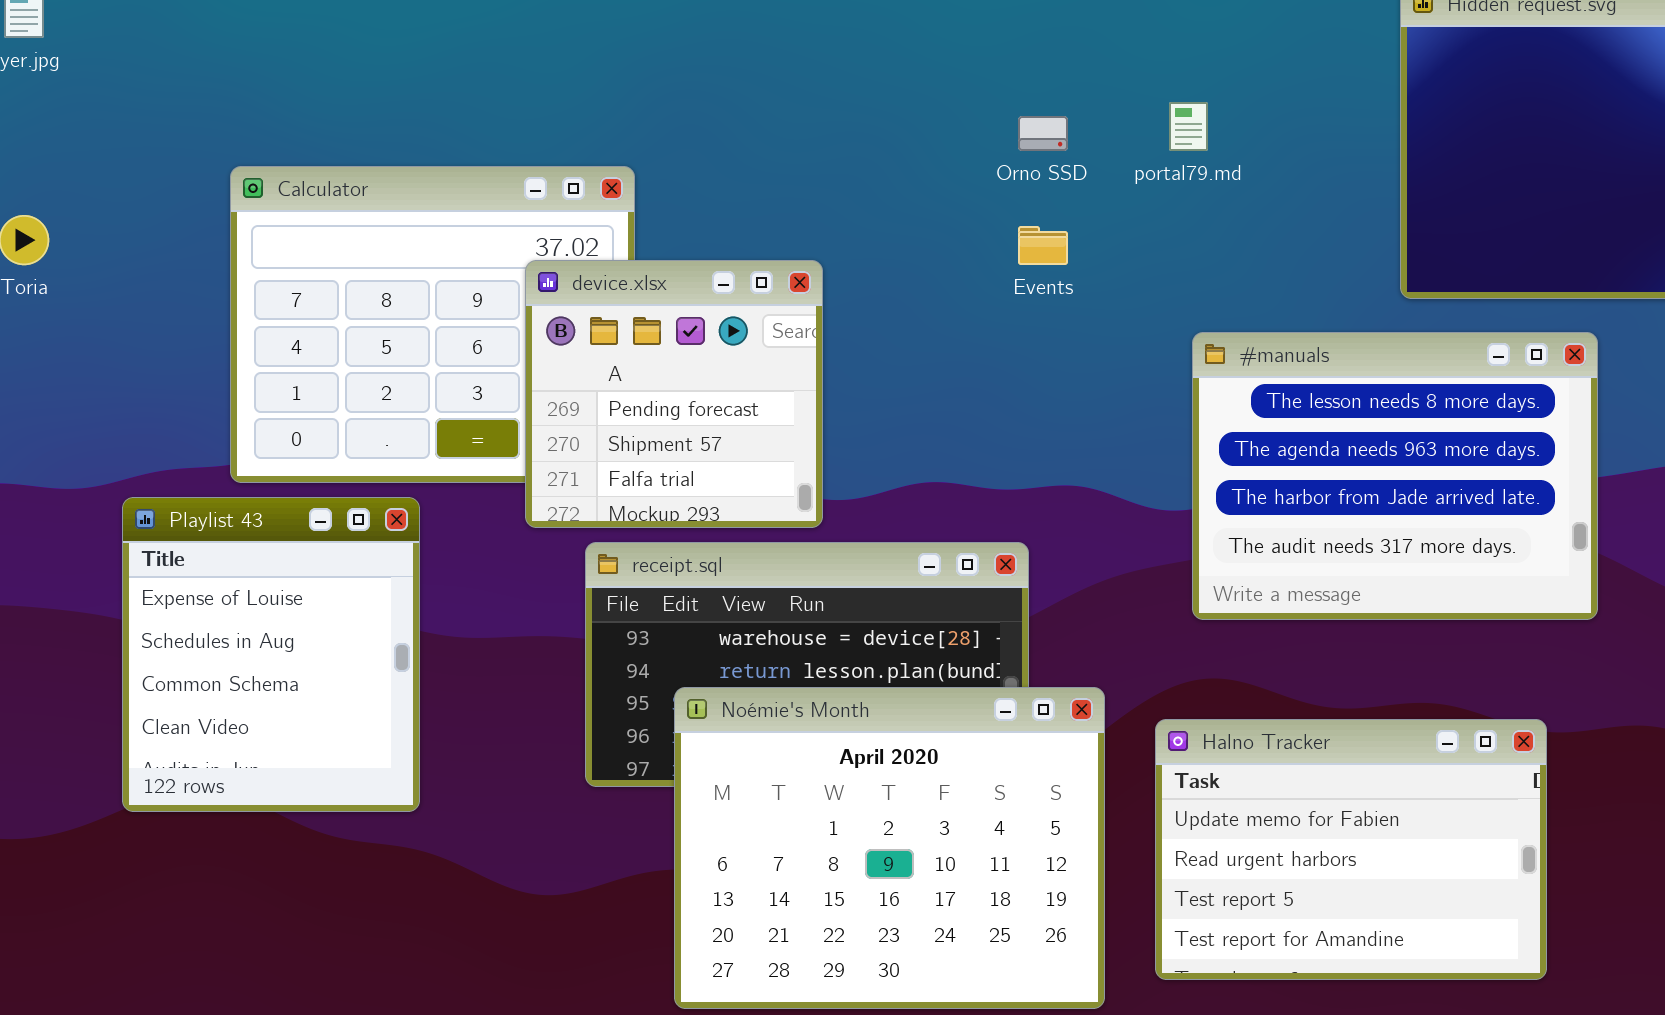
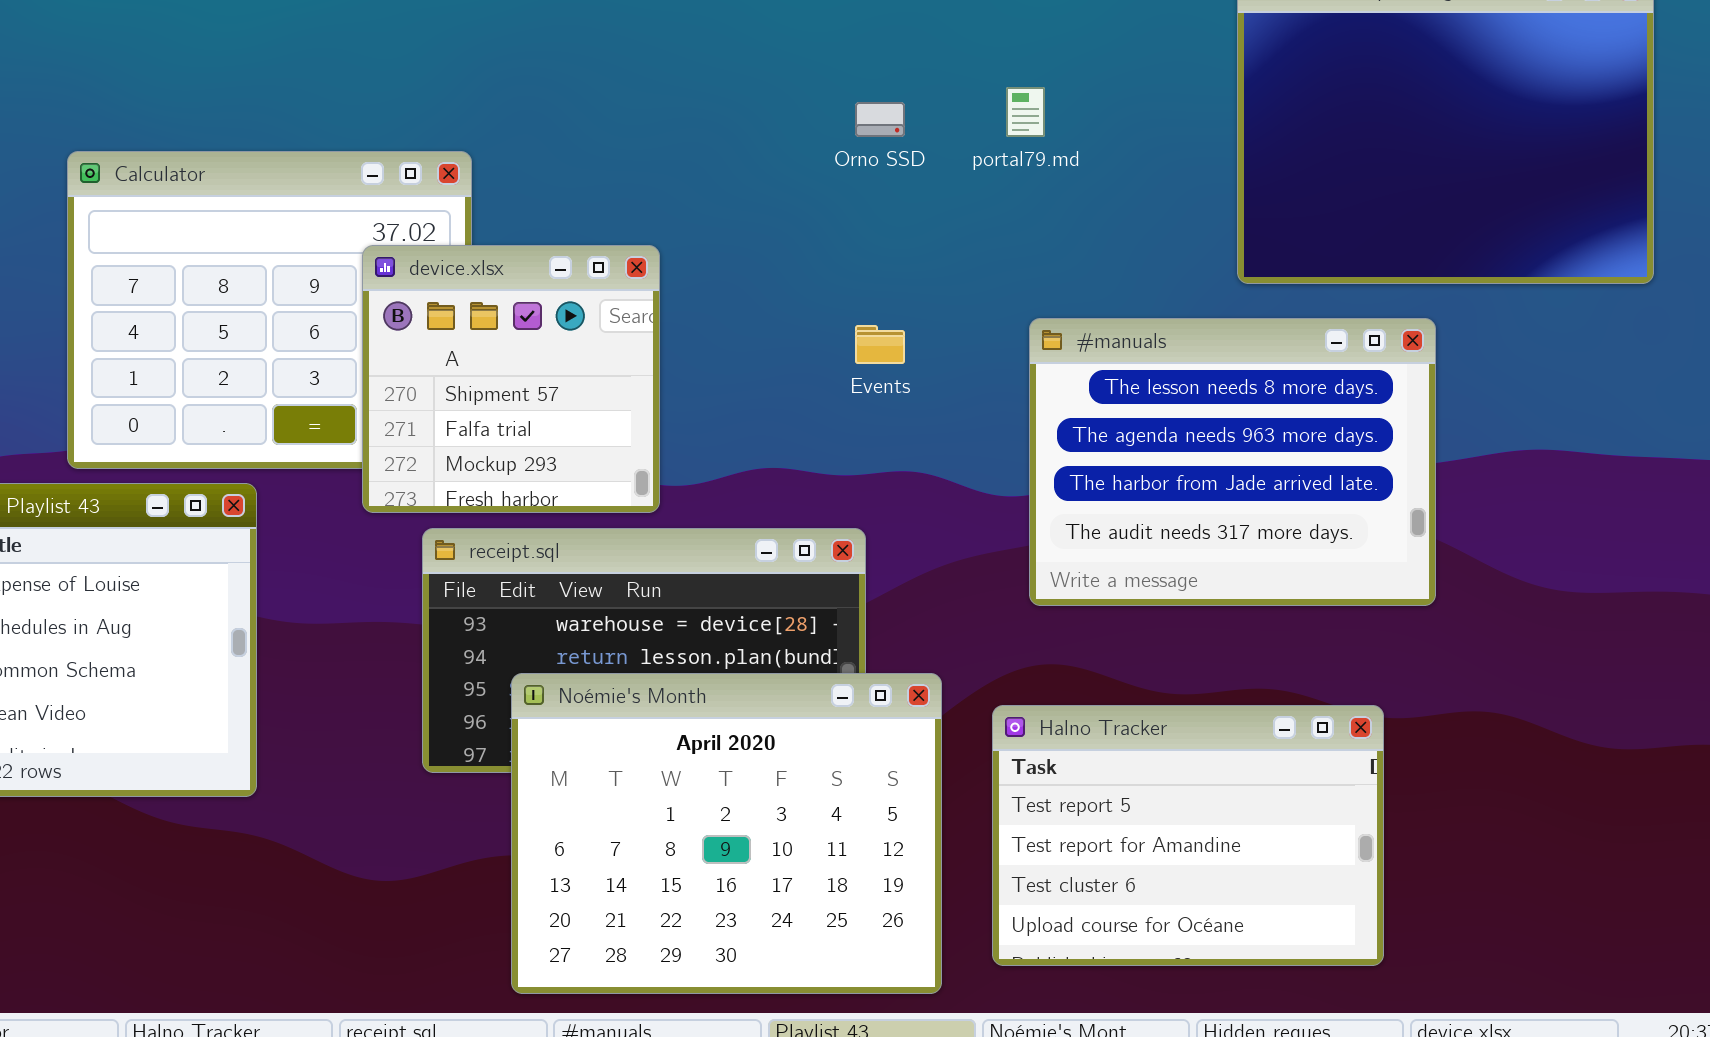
Events: [1018,226,1068,265] -> [855,325,905,364], moved
device.xlsx: [525,260,823,528] -> [362,245,660,513], scrolled down 1 row
Halno Tracker: [1155,719,1547,980] -> [992,705,1384,966], scrolled down 2 rows

